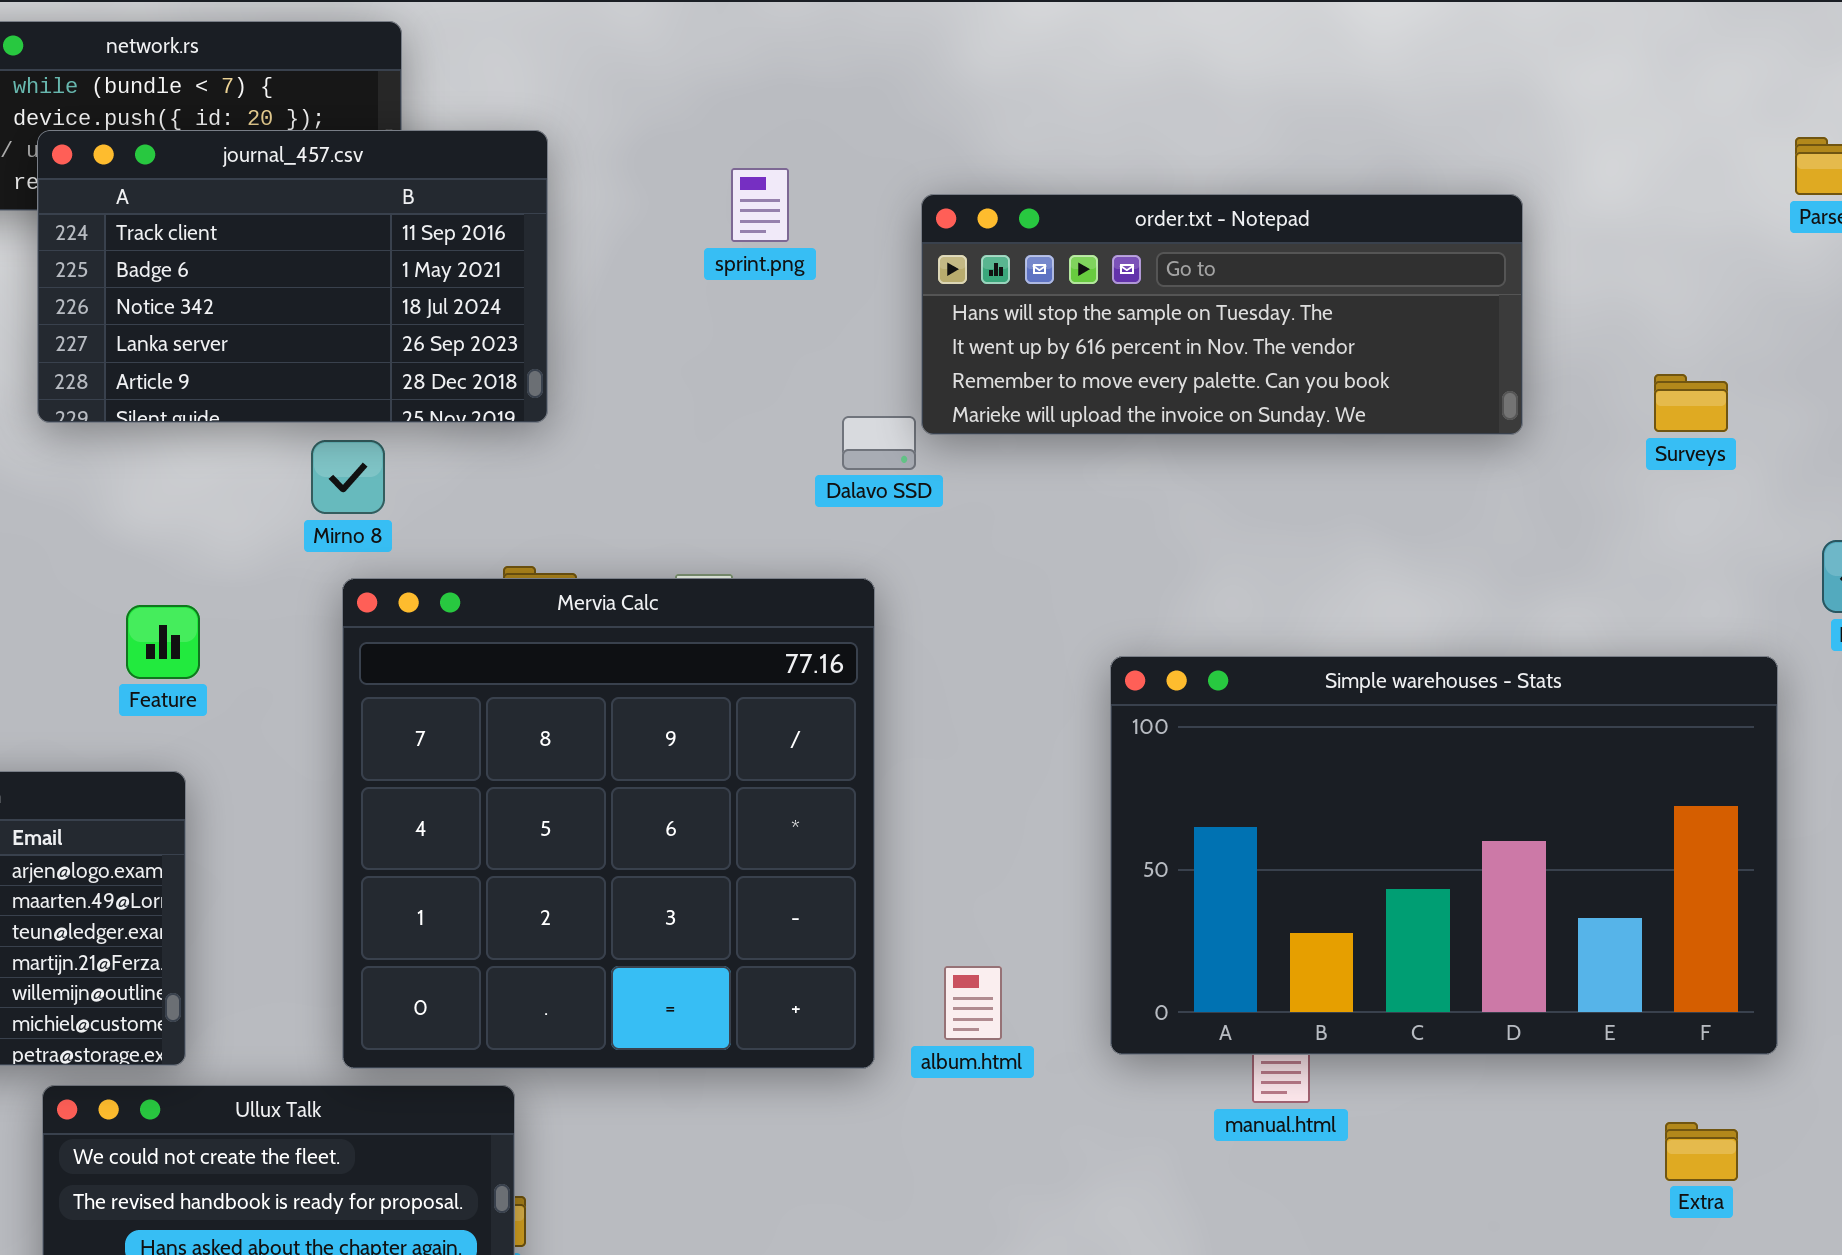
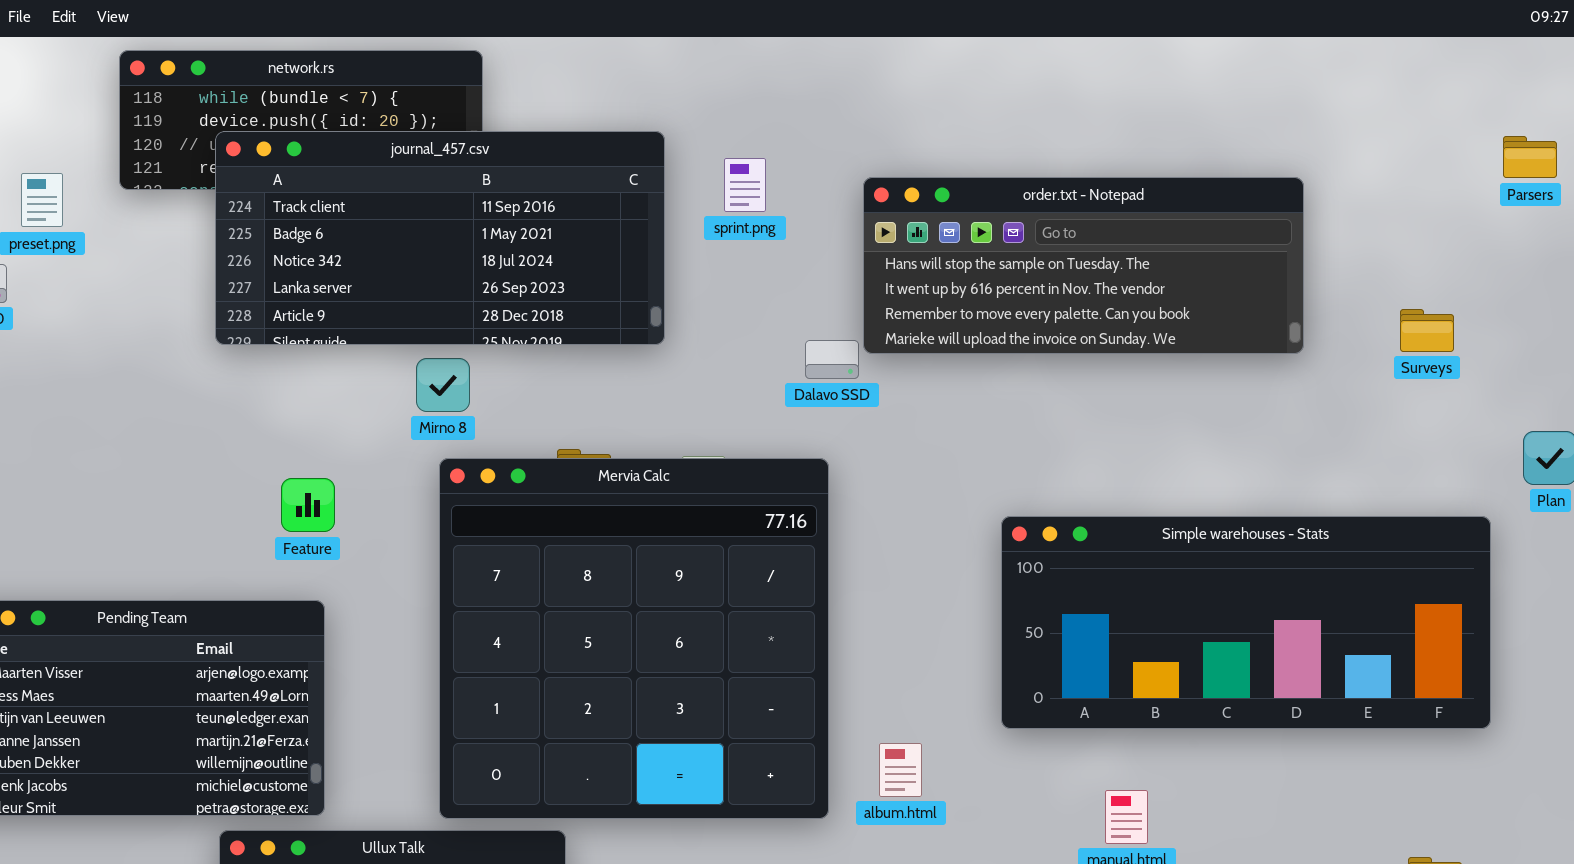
journal_457.csv: [37,130,548,423] -> [215,131,665,345], resized
Simple warehouses - Stats: [1110,656,1778,1055] -> [1001,516,1491,729], resized

